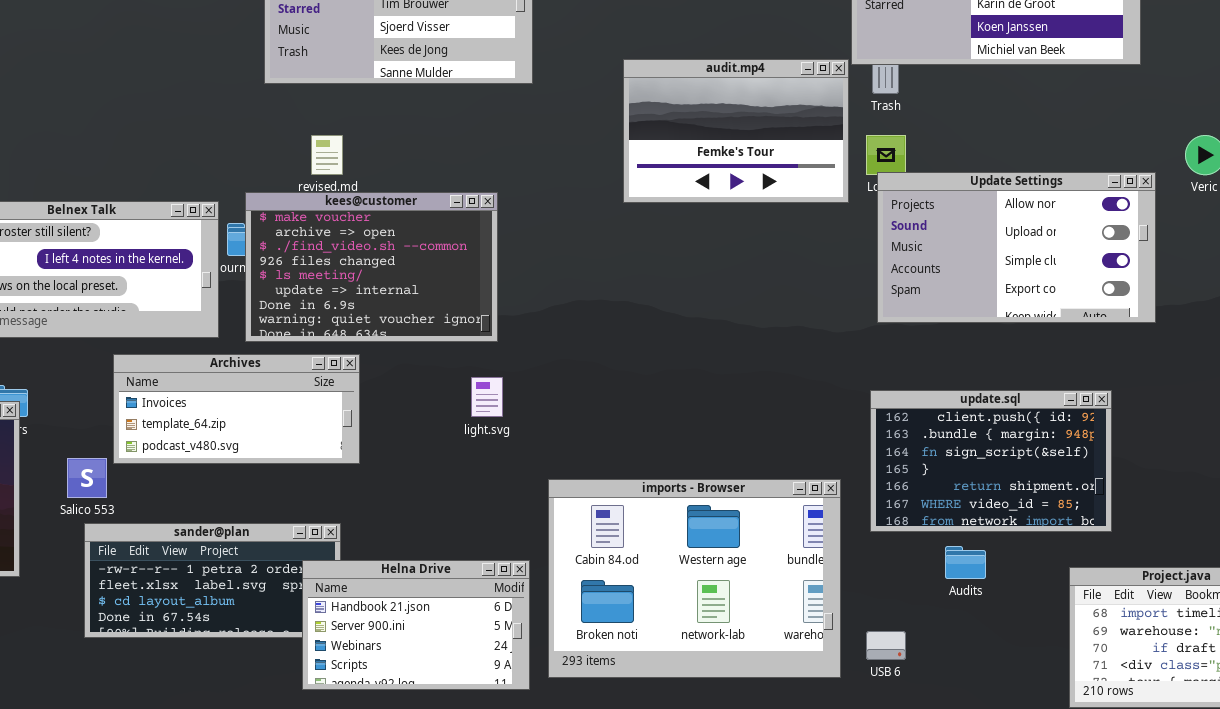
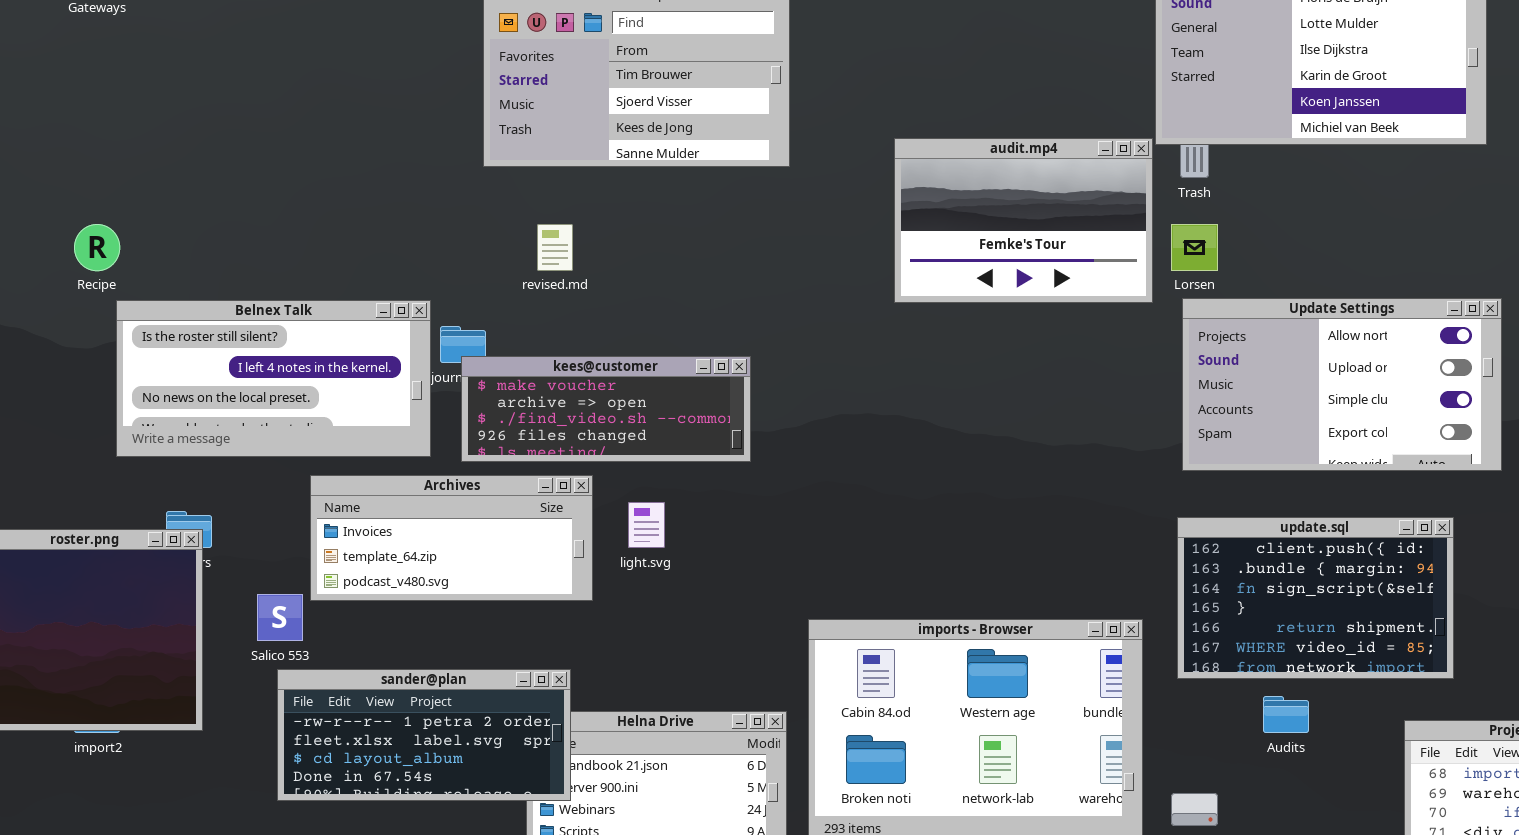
Update Settings: [877,172,1156,323] -> [1182,298,1502,471], moved
kees@customer: [245,192,498,342] -> [461,356,751,462], resized
light.svg: [471,377,503,417] -> [628,502,665,548], moved
sander@plan: [84,523,341,638] -> [277,669,571,801], raised

